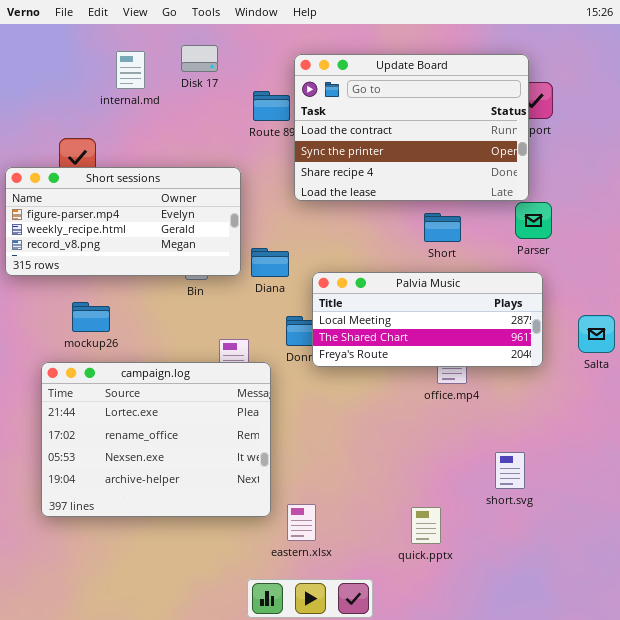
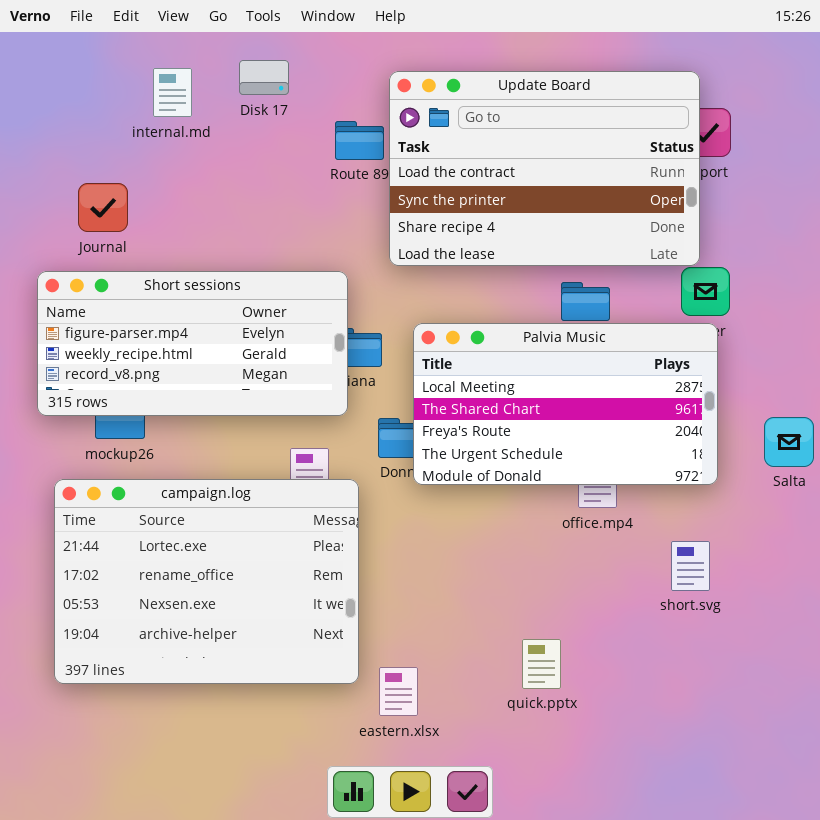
Short sessions: [5,167,241,276] -> [37,271,348,416], moved
Palvia Music: [312,272,543,367] -> [413,323,718,485], resized
short.svg: [495,452,525,489] -> [671,541,710,591], moved
quick.pptx: [411,507,441,544] -> [522,639,561,689], moved

